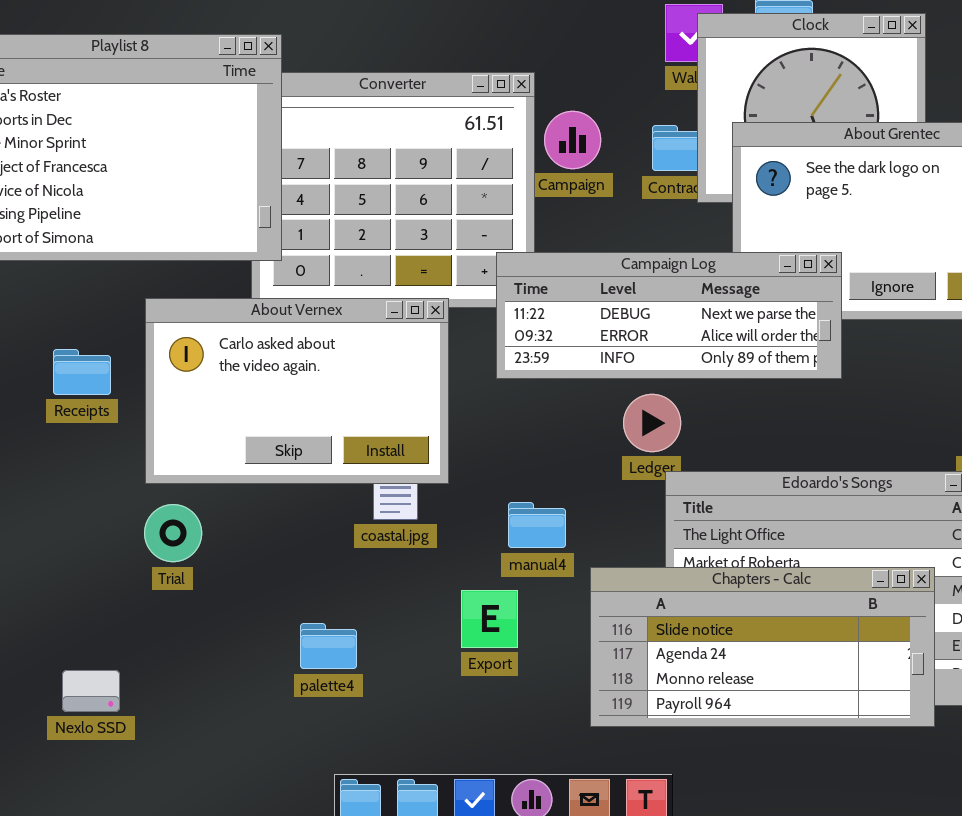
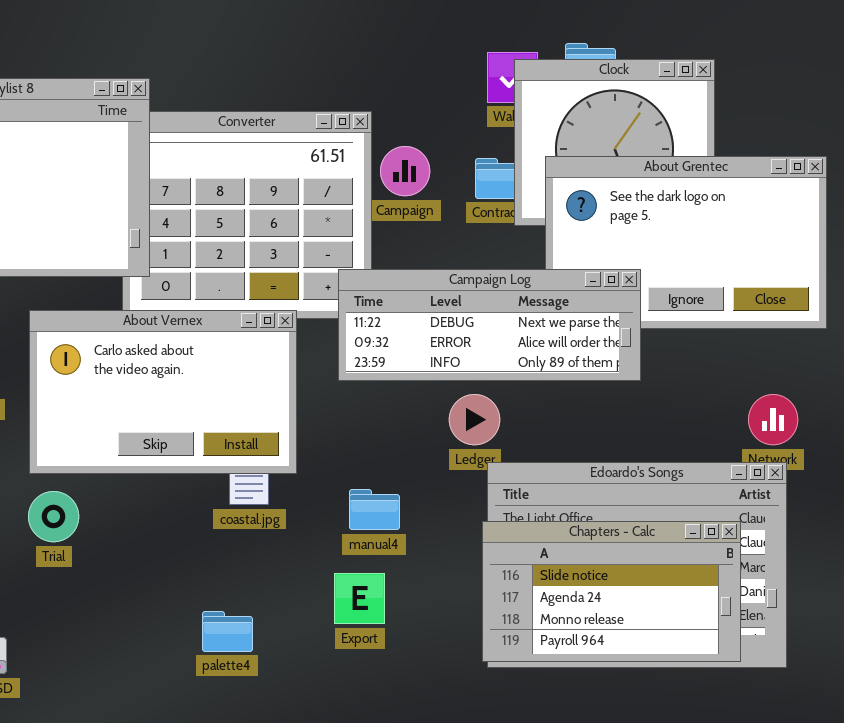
Chapters - Calc: [590,567,935,727] -> [482,521,741,662], moved, resized
Export: [461,590,518,648] -> [334,573,385,624], moved
palette4: [300,623,357,669] -> [202,611,253,652], moved

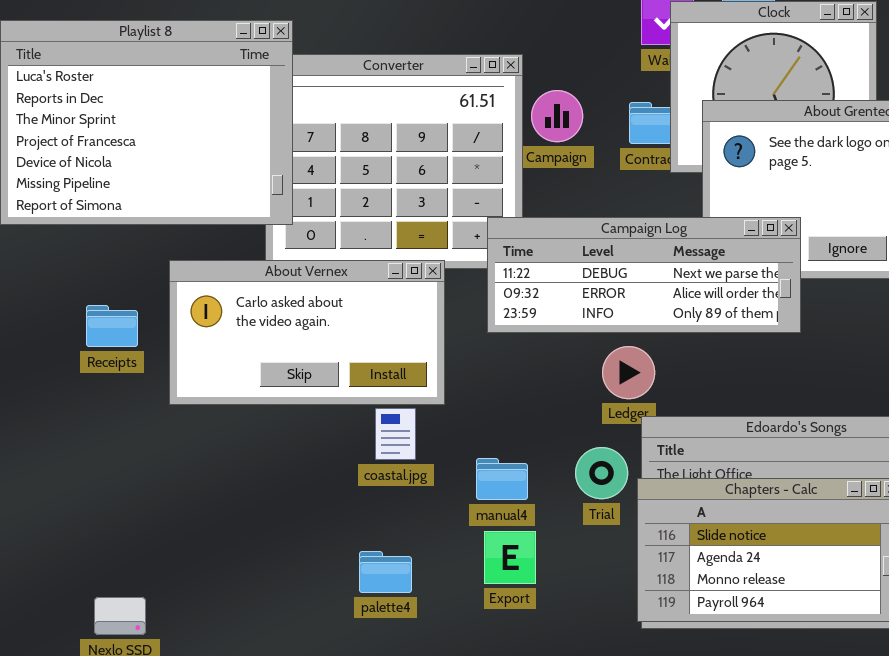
About Vernex: [29,310,297,474] -> [169,260,445,405], resized
manual4: [349,489,400,530] -> [476,458,528,500], moved
Trial: [28,491,79,542] -> [575,447,628,499], moved
palette4: [202,611,253,652] -> [359,551,412,593], moved

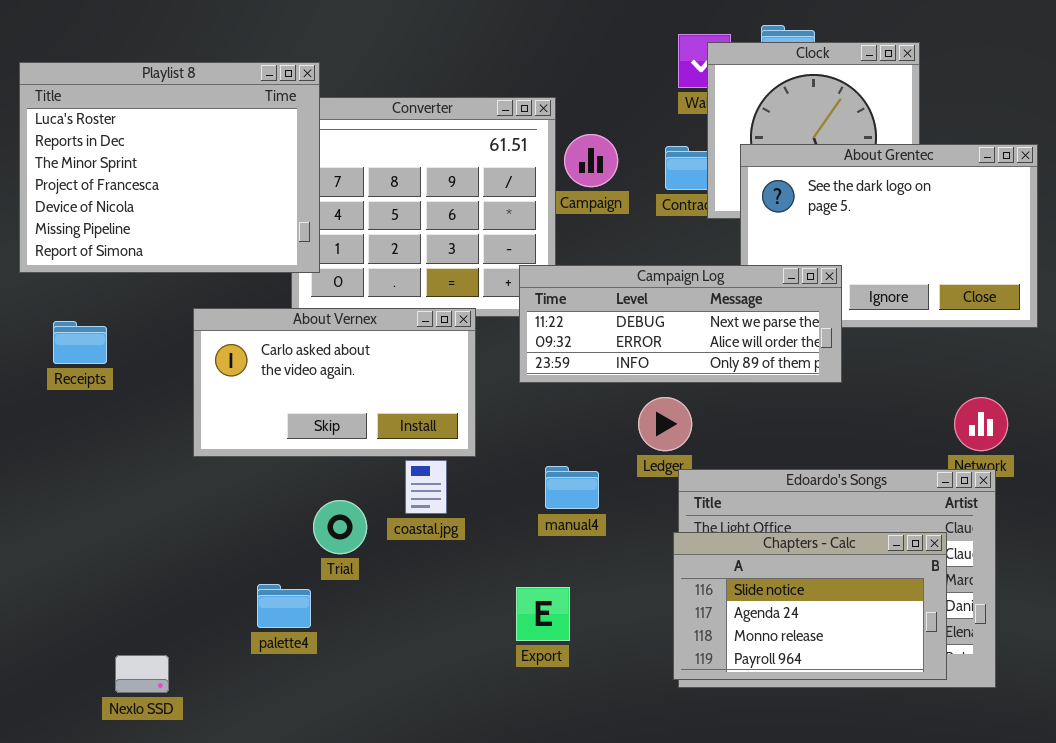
Receipts: [86,305,138,347] -> [53,321,107,364], moved
Trial: [575,447,628,499] -> [313,500,367,554], moved
manual4: [476,458,528,500] -> [545,466,599,509], moved
palette4: [359,551,412,593] -> [257,584,311,628], moved

